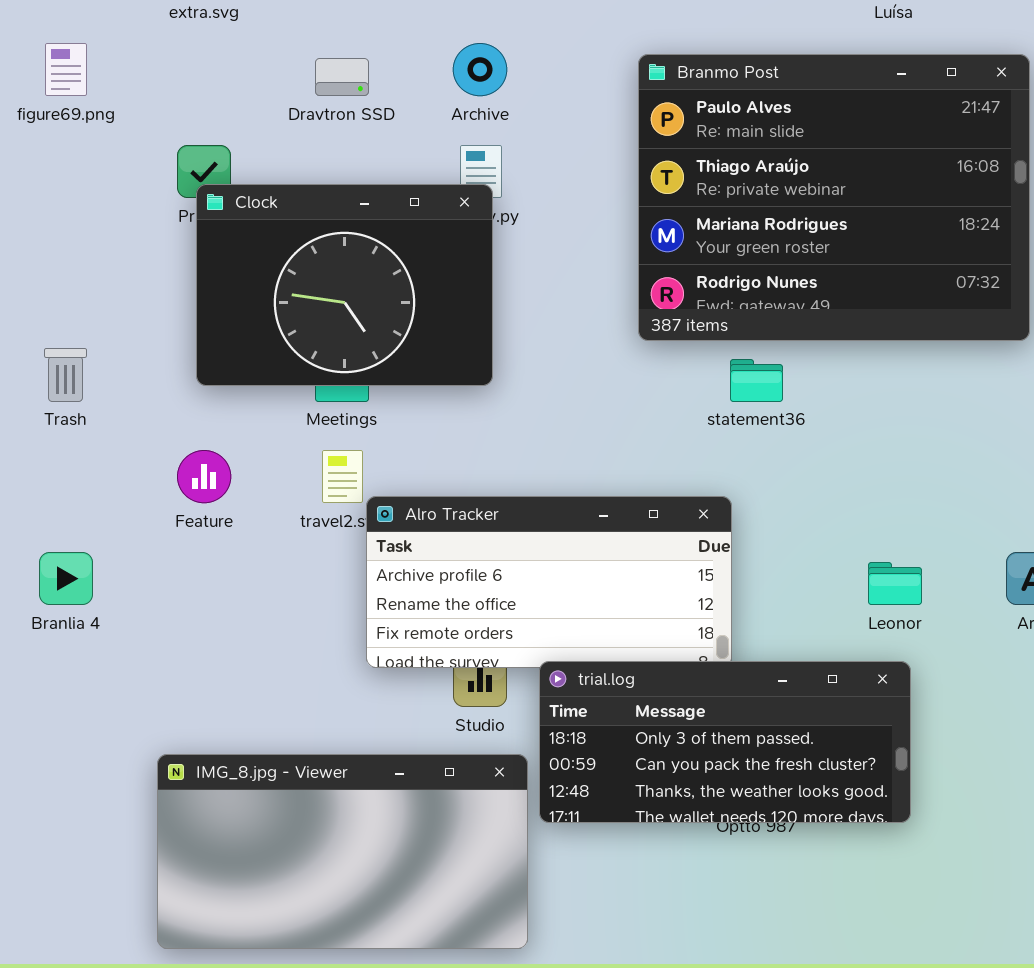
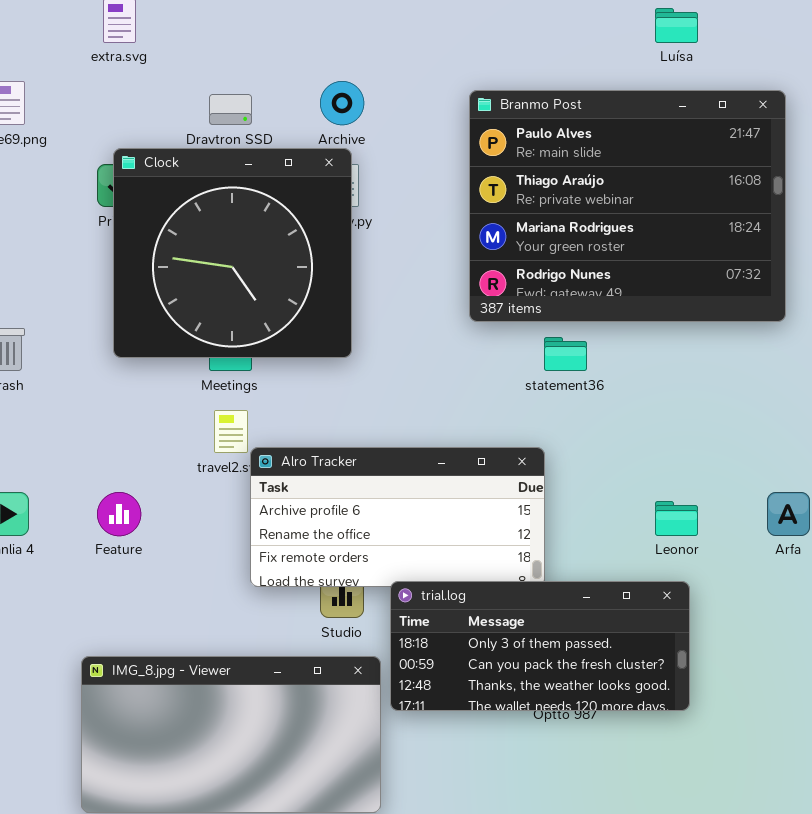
Clock: [196,184,493,386] -> [113,148,352,358], resized
Feature: [177,450,231,503] -> [97,492,141,536], moved

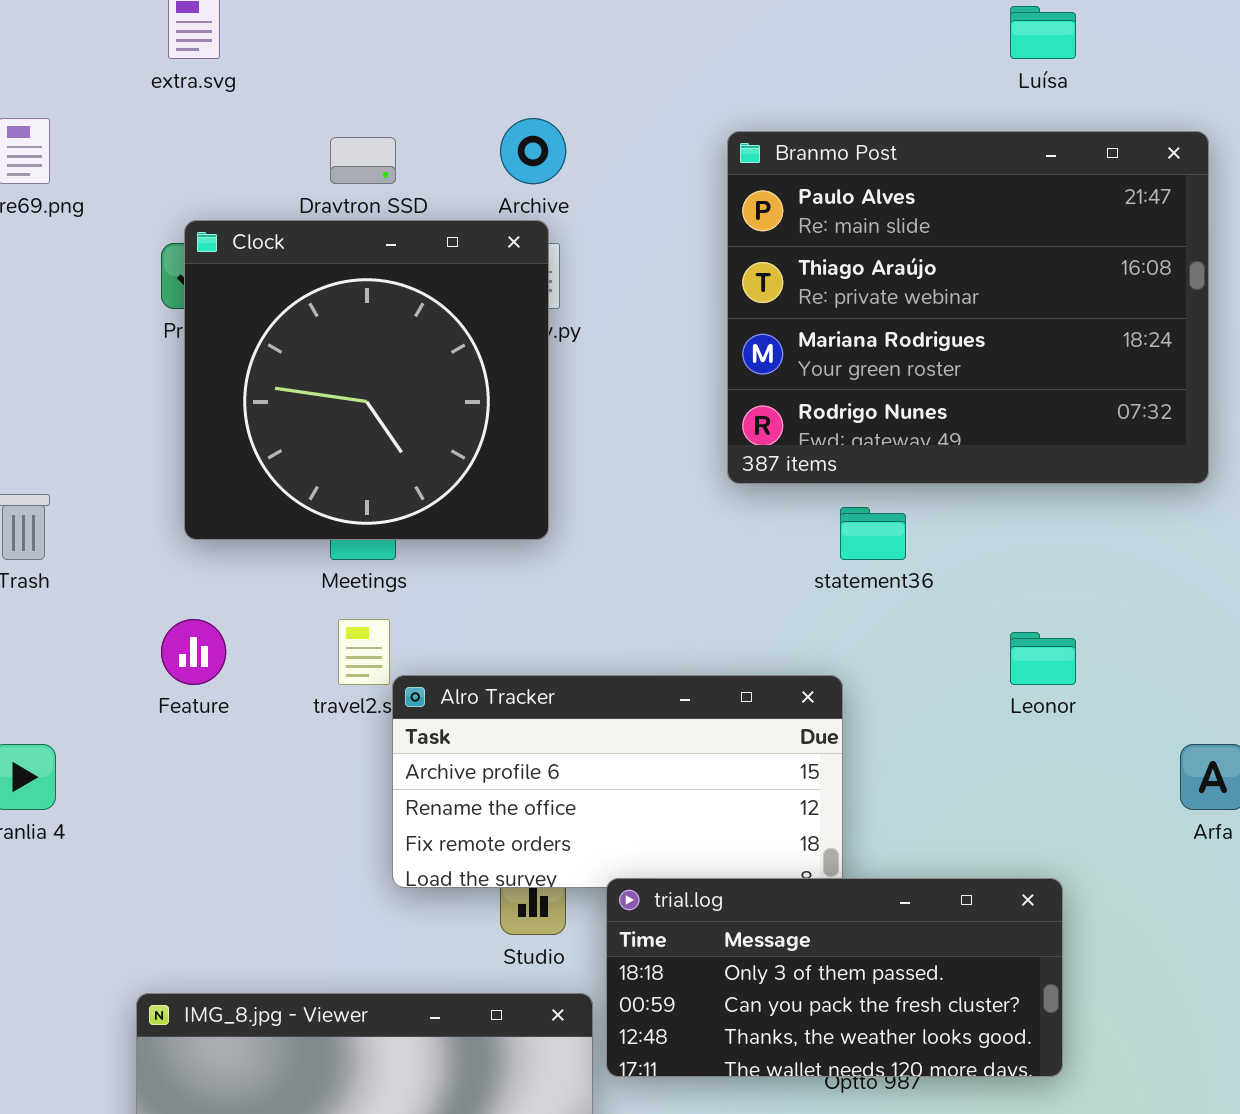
Feature: [97,492,141,536] -> [161,619,226,685], moved
Leonor: [655,501,698,536] -> [1010,632,1076,685], moved

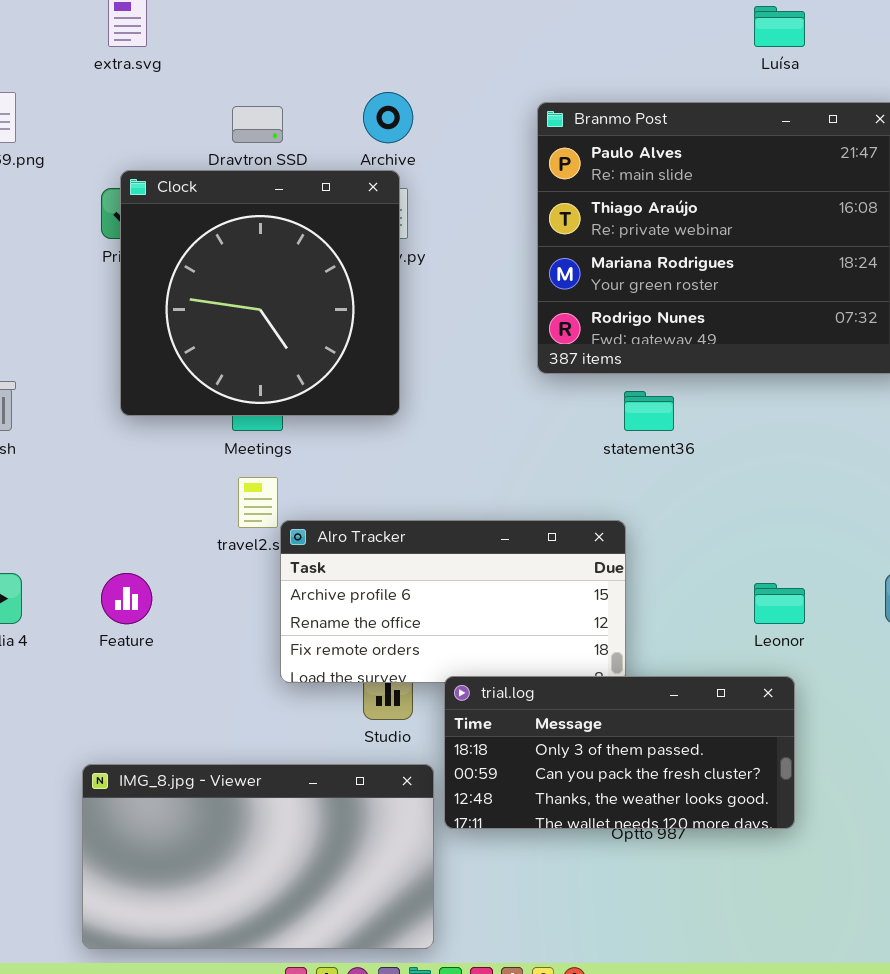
Feature: [161,619,226,685] -> [101,573,152,624], moved
Leonor: [1010,632,1076,685] -> [754,583,805,624], moved

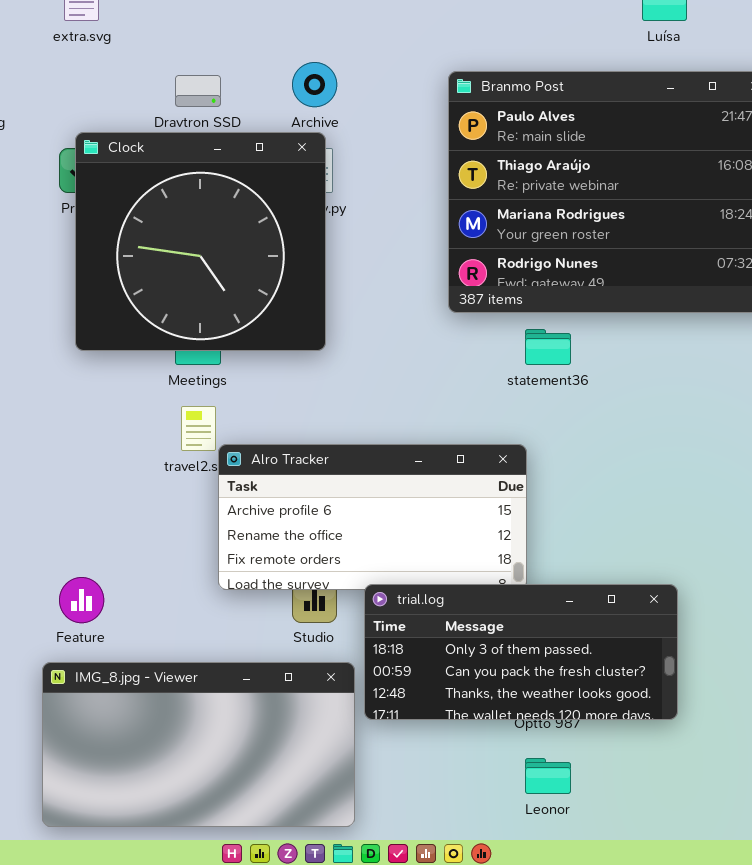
Feature: [101,573,152,624] -> [59,577,104,623], moved
Leonor: [754,583,805,624] -> [525,758,571,794], moved

